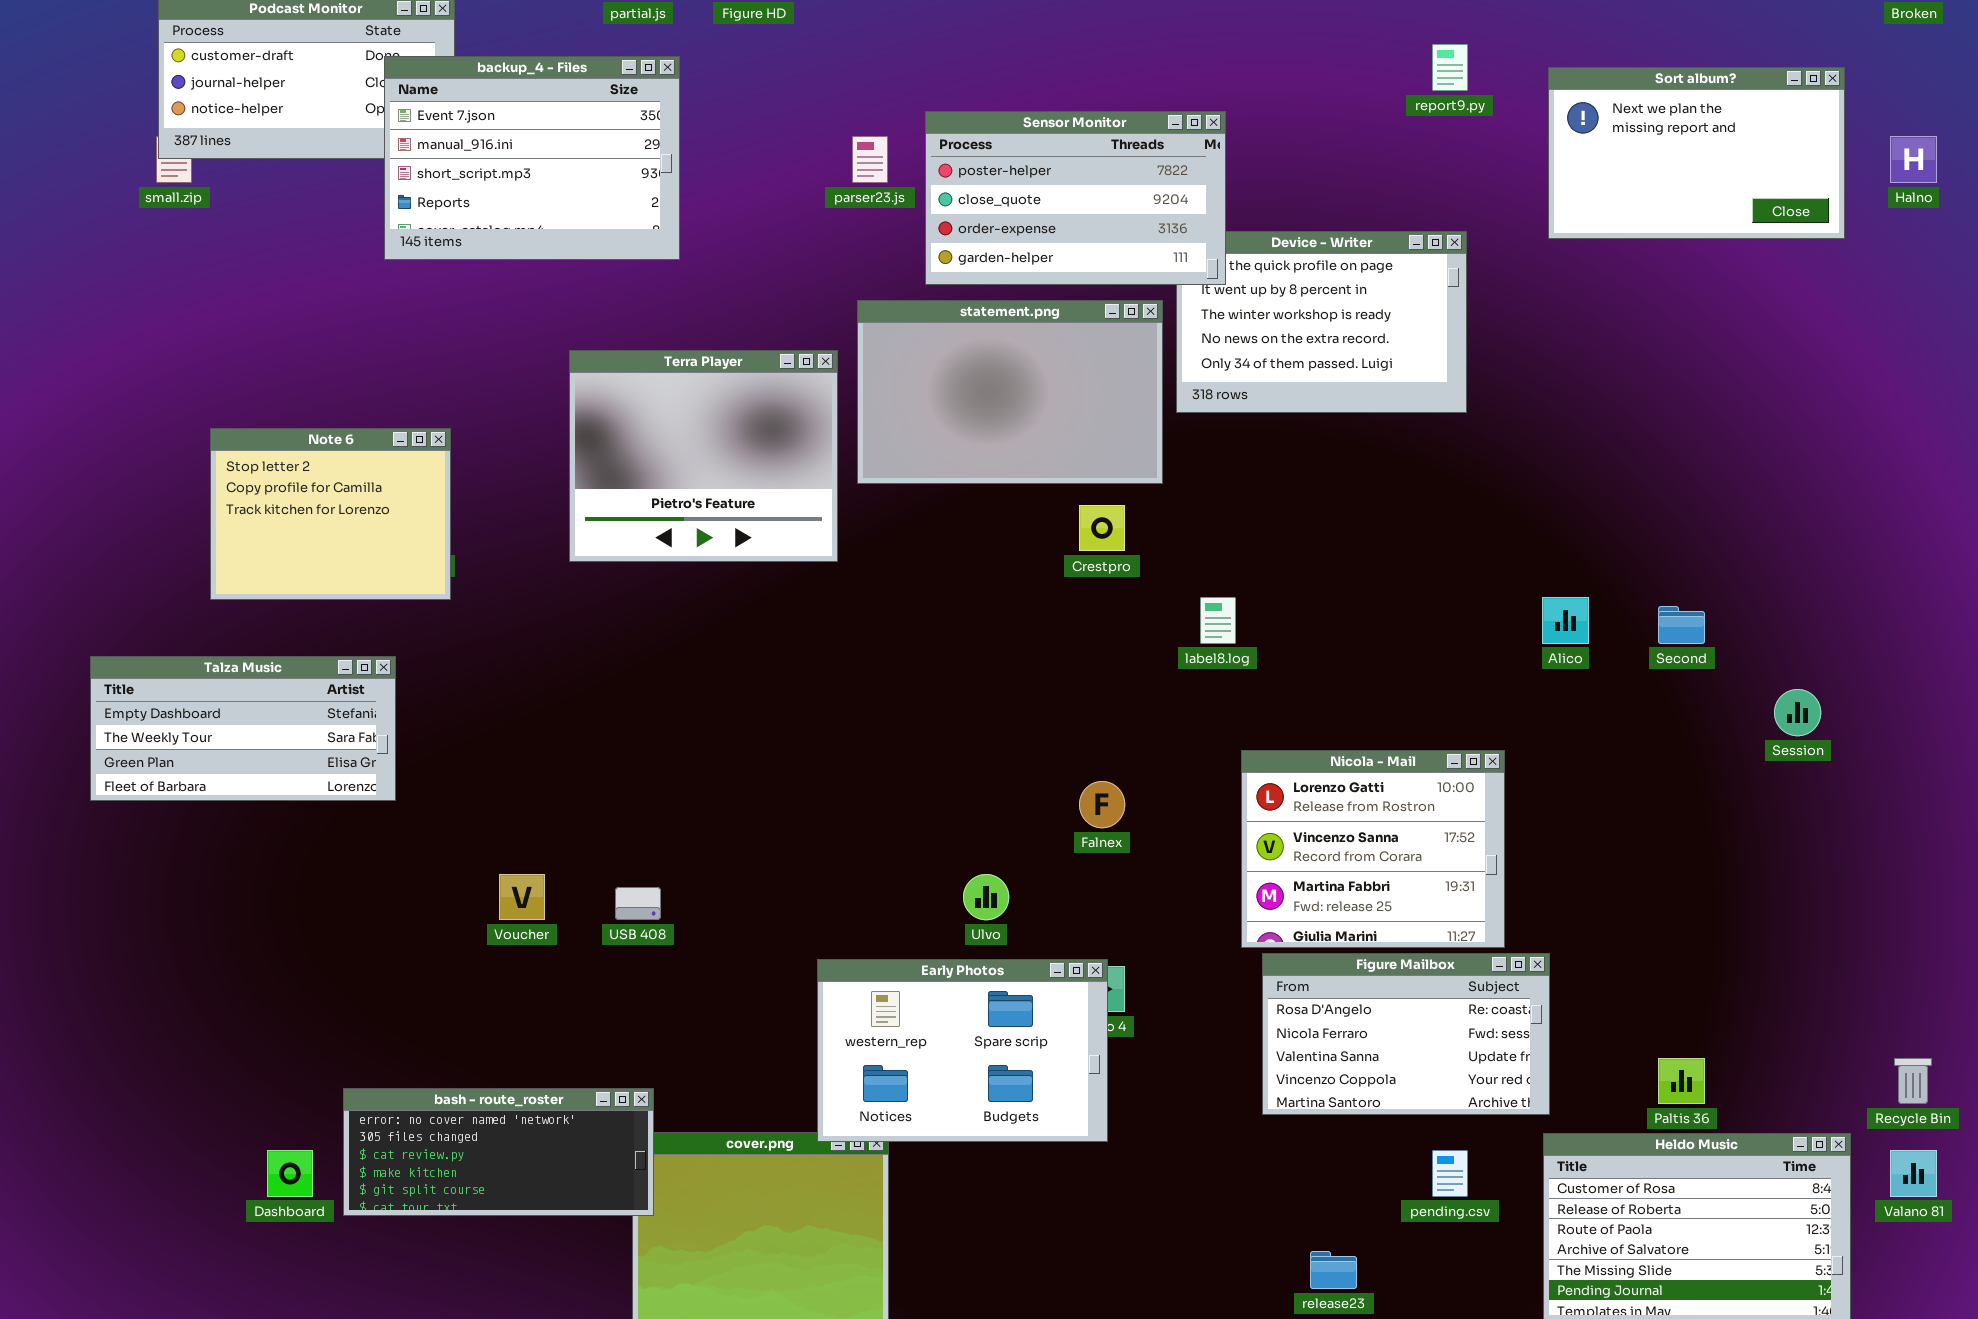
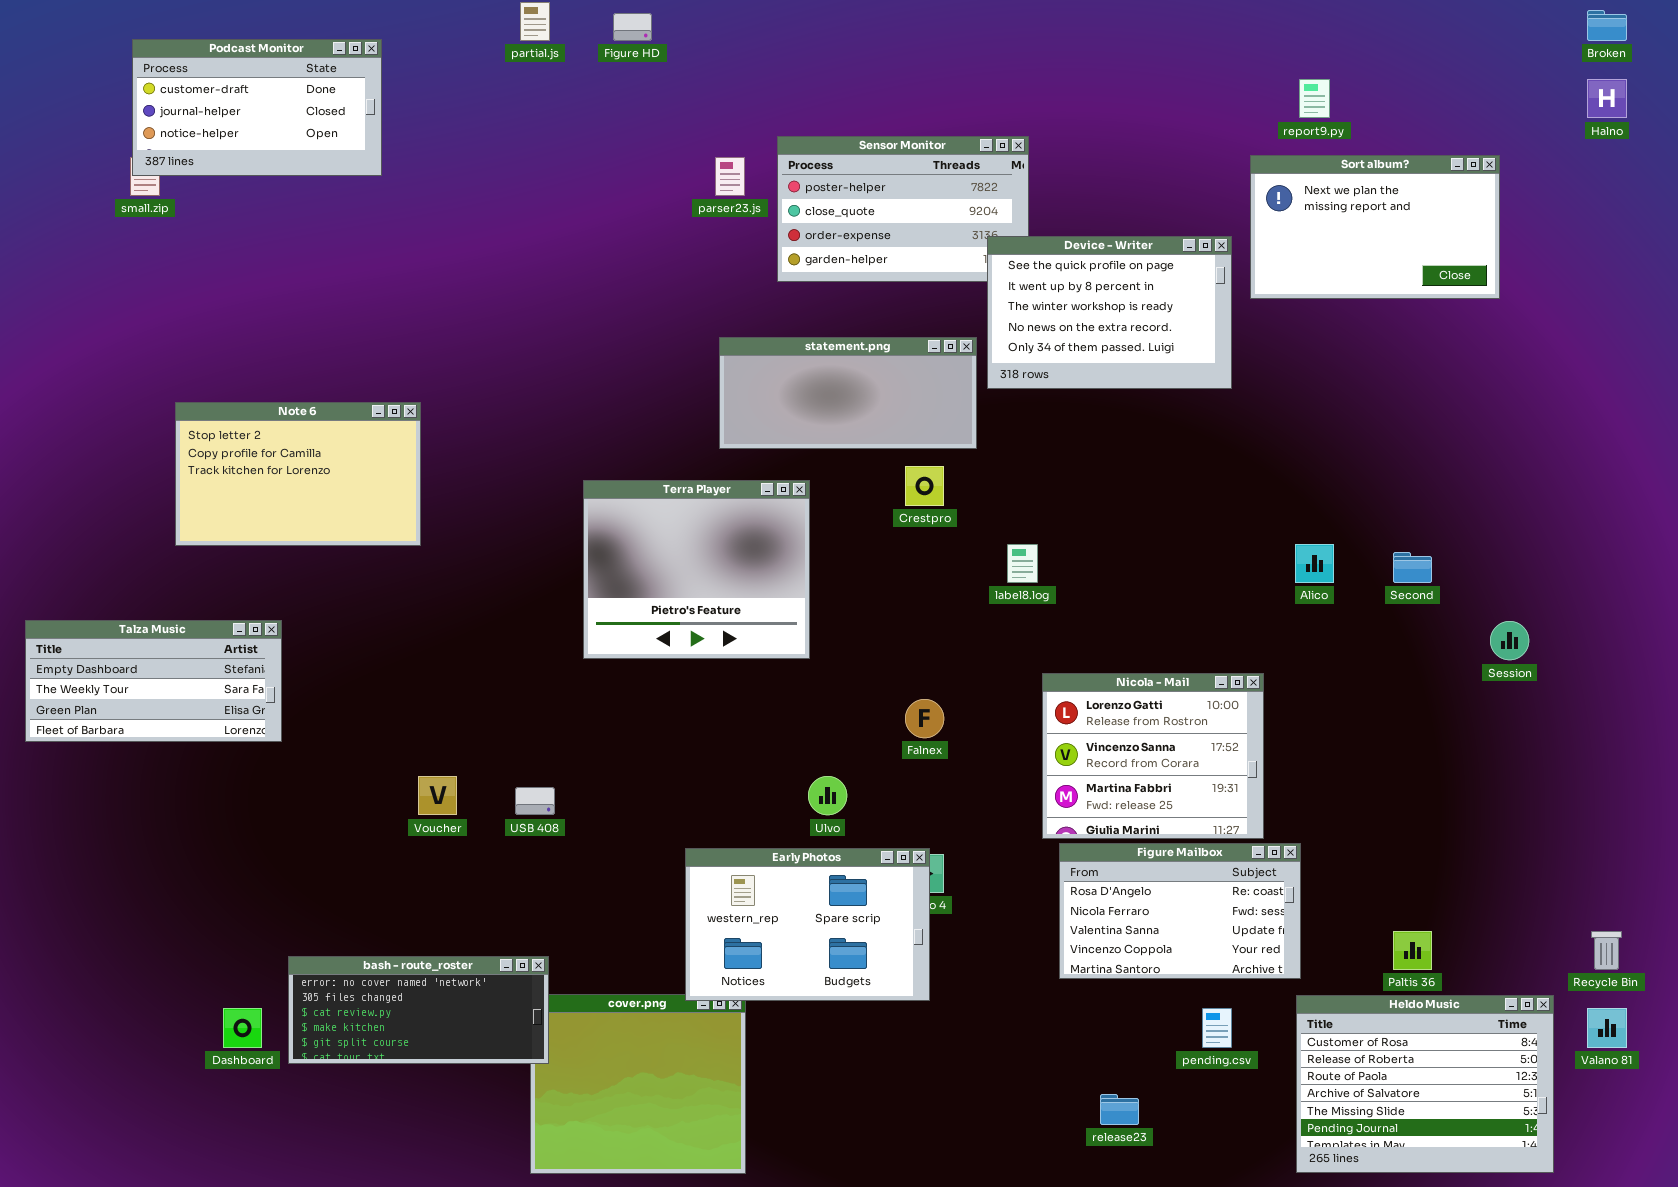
report9.py: [1432,44,1468,91] -> [1299,79,1330,118], moved
backup_4 - Files: [384,56,680,260] -> none, closed
Sort album?: [1548,67,1845,239] -> [1250,155,1500,299], moved
Halno: [1890,136,1937,183] -> [1587,79,1627,118], moved
Device - Writer: [1176,231,1467,413] -> [987,236,1232,389], raised
statement.png: [857,300,1163,484] -> [719,337,977,449], resized
Terra Player: [569,350,838,562] -> [583,480,810,659], moved
Note 6: [210,428,451,600] -> [175,402,421,546], resized
Talza Music: [90,656,396,801] -> [25,620,282,742], moved

